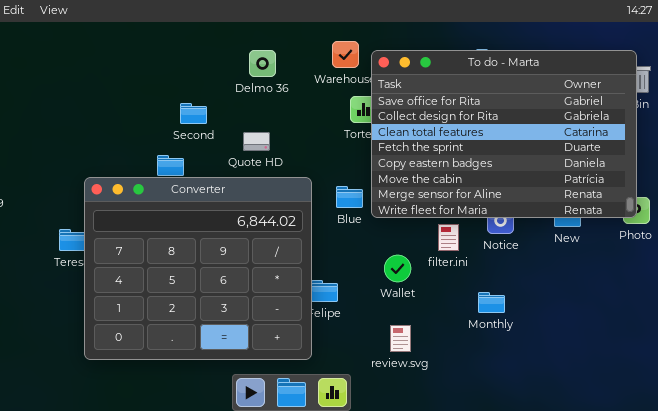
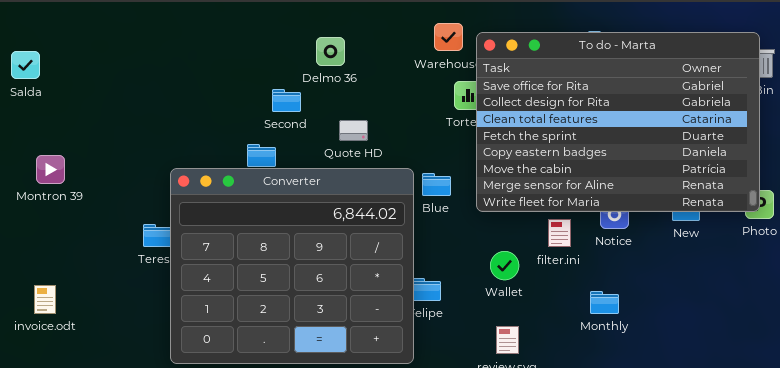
Delmo 36: [249,50,276,77] -> [316,37,345,66], moved
Blue: [336,186,363,208] -> [422,173,451,196], moved

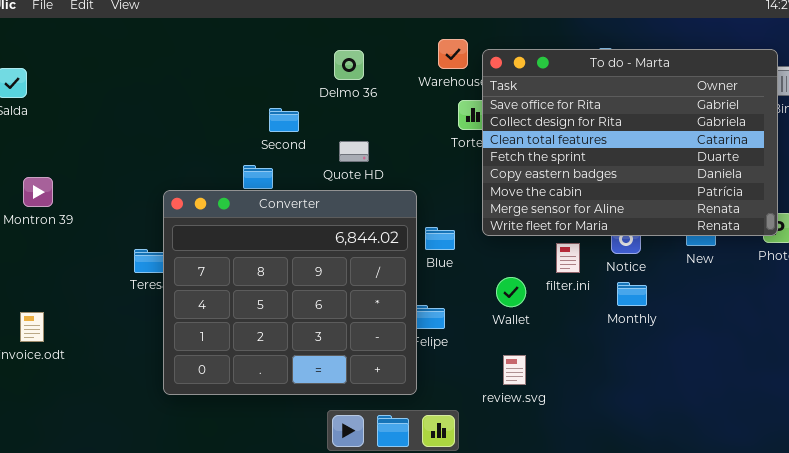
Delmo 36: [316,37,345,66] -> [334,50,364,80], moved
Blue: [422,173,451,196] -> [425,227,455,250], moved
Monthly: [590,291,619,314] -> [617,282,647,306], moved

